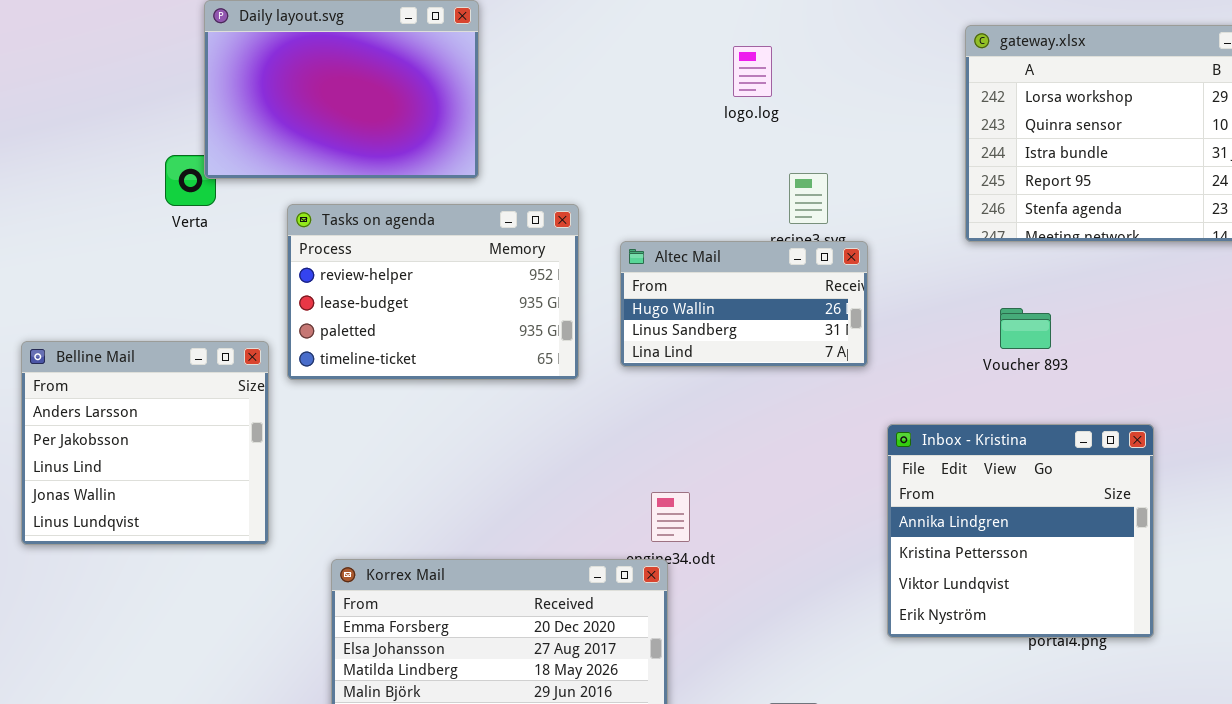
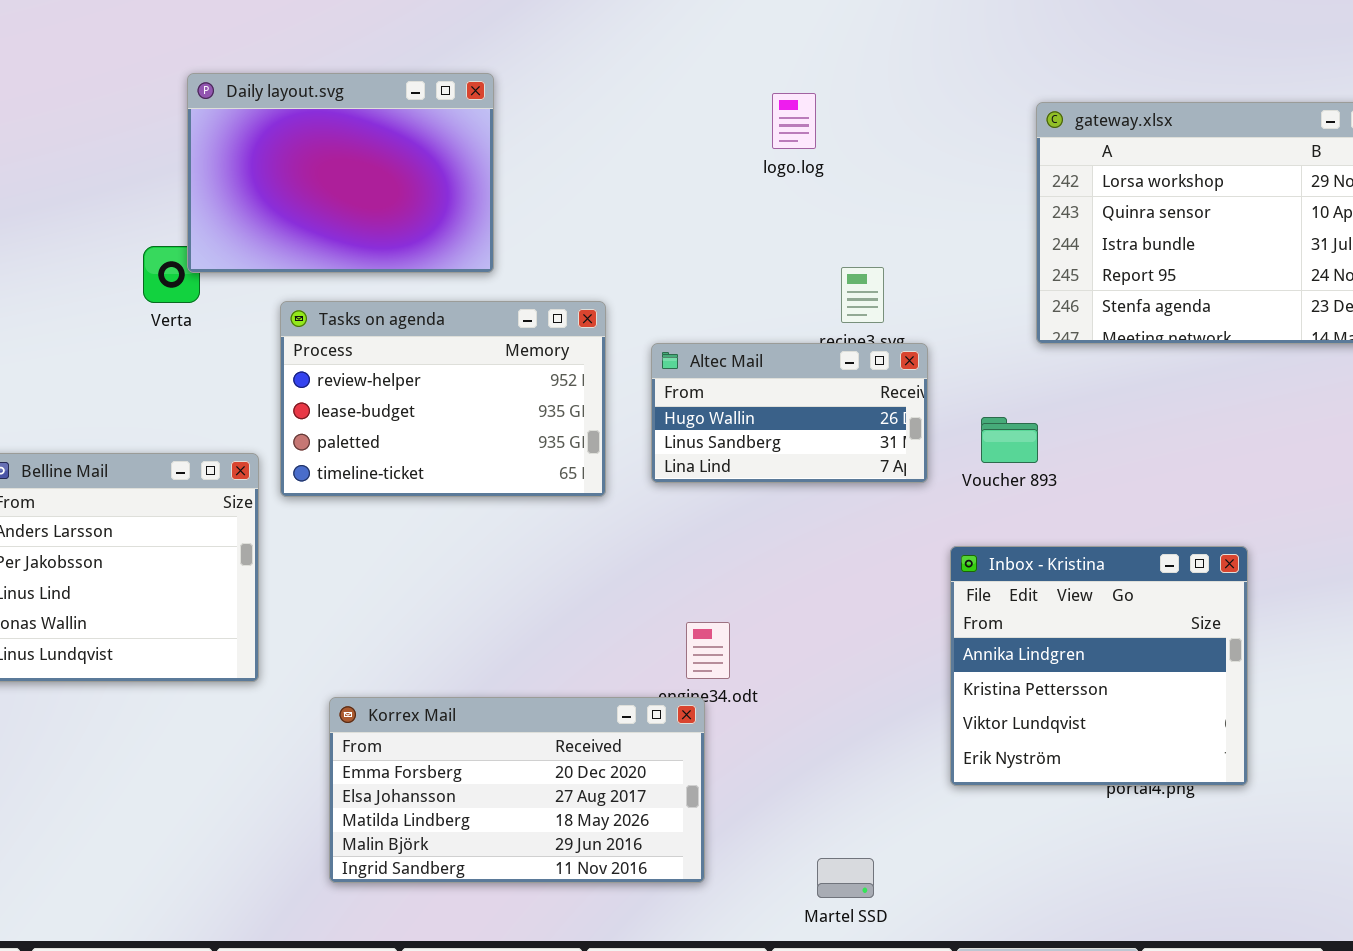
logo.log: [733,46,772,97] -> [772,93,816,149], moved
Voucher 893: [1000,308,1051,349] -> [981,417,1038,463], moved

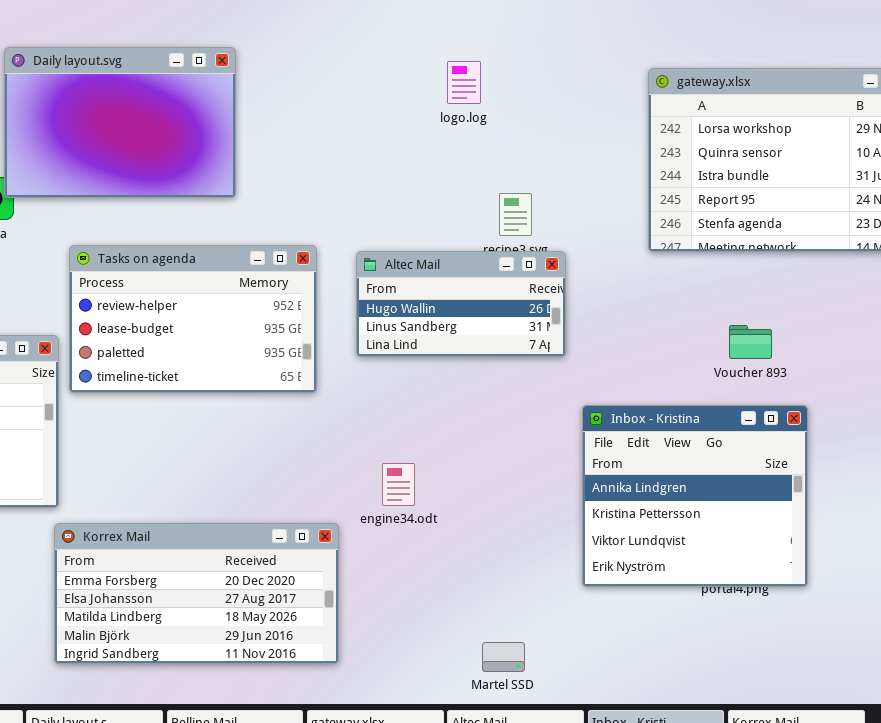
Tasks on agenda: [280,301,606,497] -> [69,245,317,393], moved
Voucher 893: [981,417,1038,463] -> [729,325,772,359], moved
Korrex Mail: [329,697,705,883] -> [54,523,339,664], moved

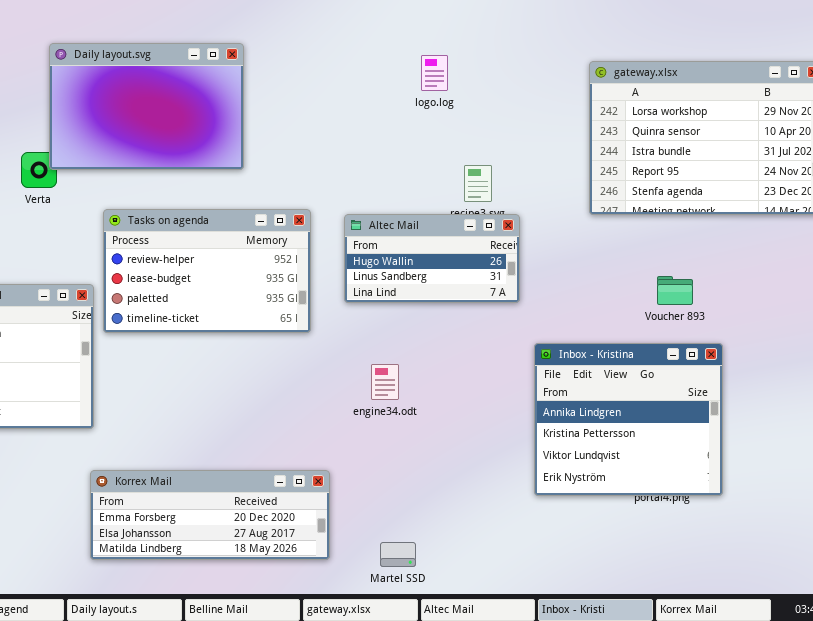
engine34.odt: [382,463,415,506] -> [371,364,399,400], moved
Korrex Mail: [54,523,339,664] -> [90,470,330,560], resized
Martel SSD: [482,642,525,672] -> [380,542,416,567], moved

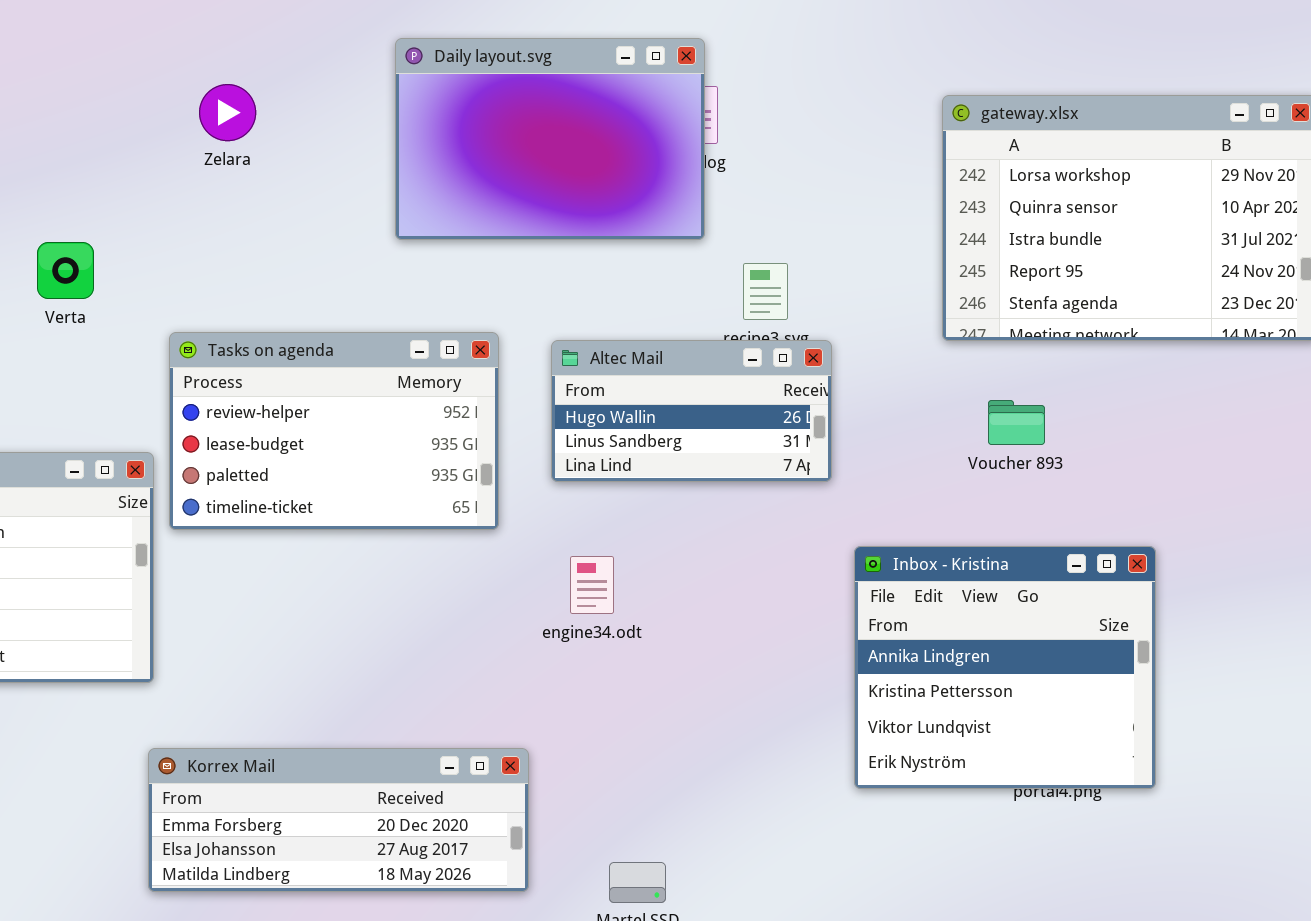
Daily layout.svg: [49,43,244,170] -> [395,38,705,240], moved
Voucher 893: [657,276,693,305] -> [988,400,1045,445], moved
engine34.odt: [371,364,399,400] -> [570,556,614,614], moved

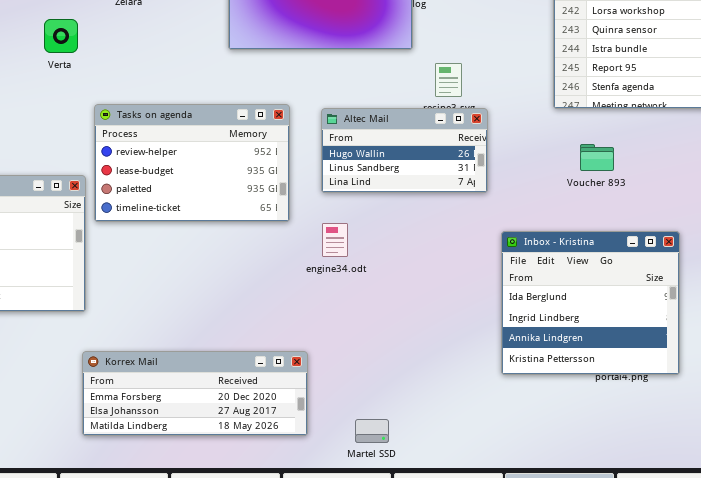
Verta: [37,242,94,299] -> [44,19,78,53], moved
Inbox - Kristina: [854,546,1156,789] -> [501,231,680,375], scrolled up 2 rows
engine34.odt: [570,556,614,614] -> [322,223,348,257], moved

